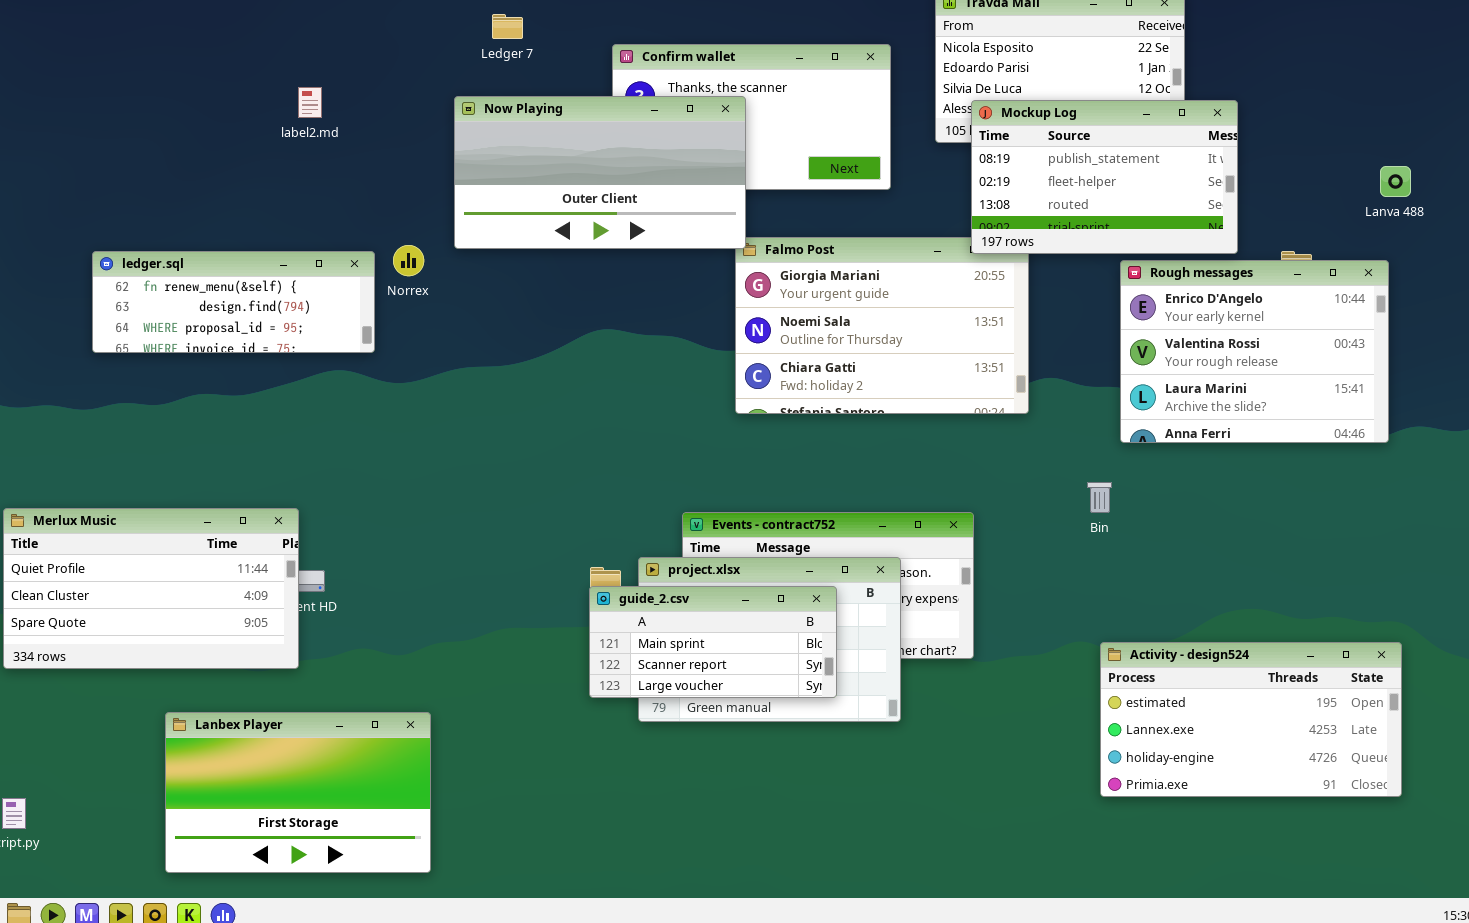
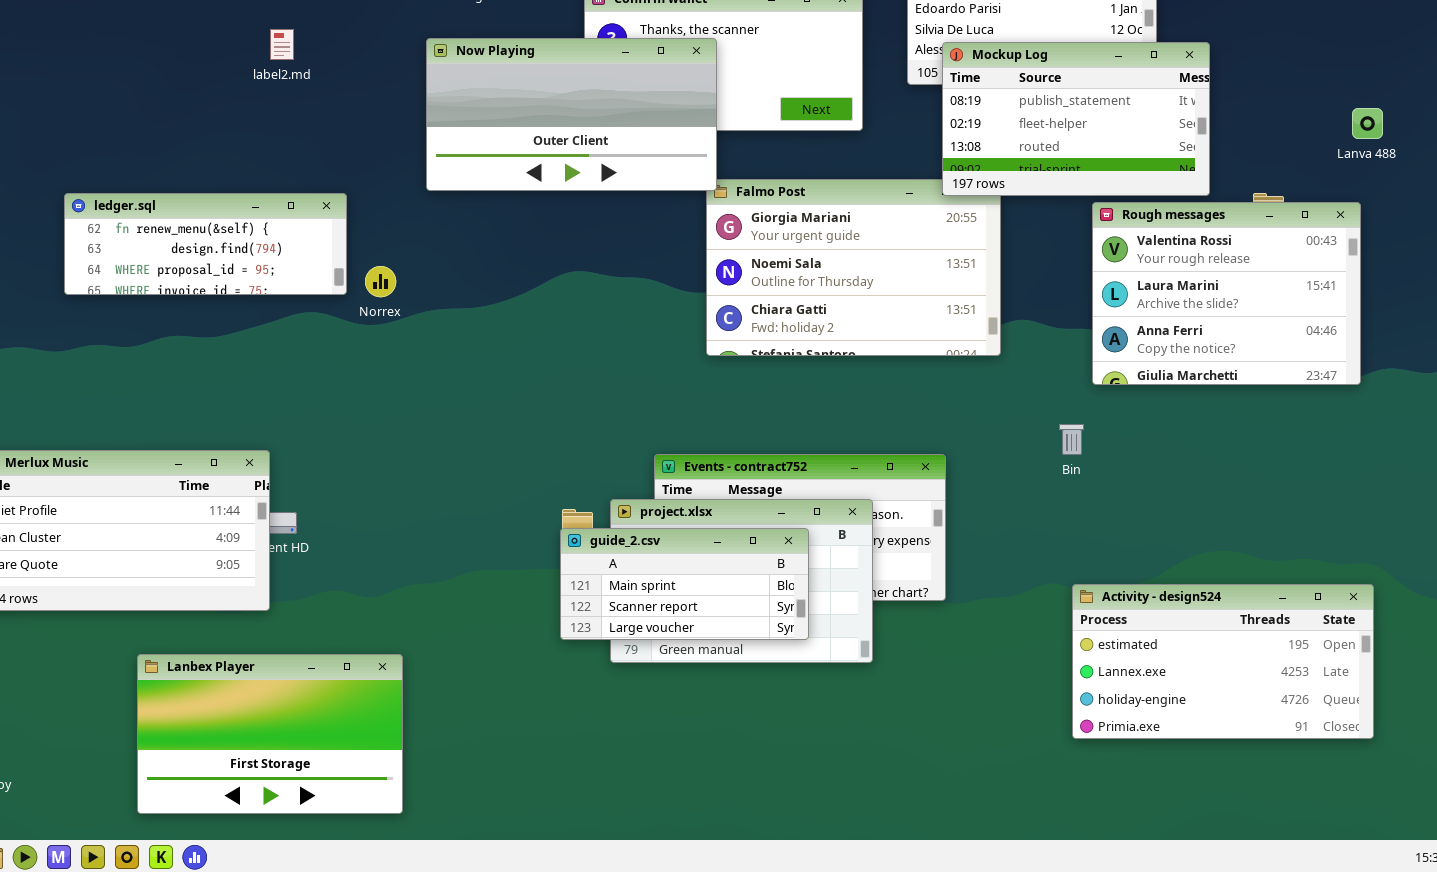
Norrex: [393,245,424,276] -> [365,266,396,297], moved
Rough messages: [1120,260,1389,443] -> [1092,202,1361,385], scrolled down 1 row

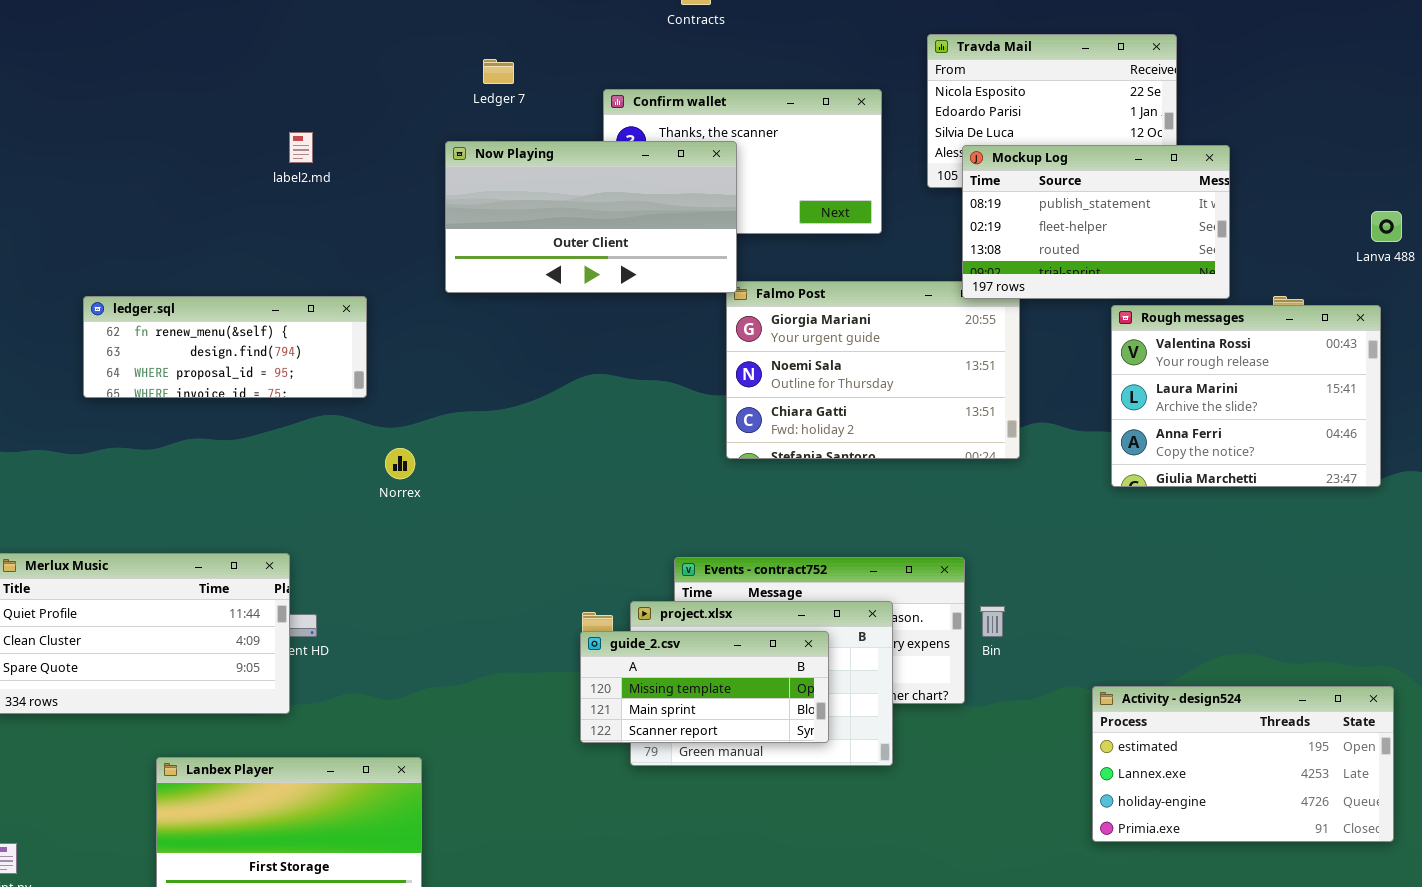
Norrex: [365,266,396,297] -> [385,448,415,479], moved
Bin: [1059,424,1084,455] -> [980,606,1005,637], moved
guide_2.csv: [560,528,809,640] -> [580,631,829,743], scrolled up 1 row

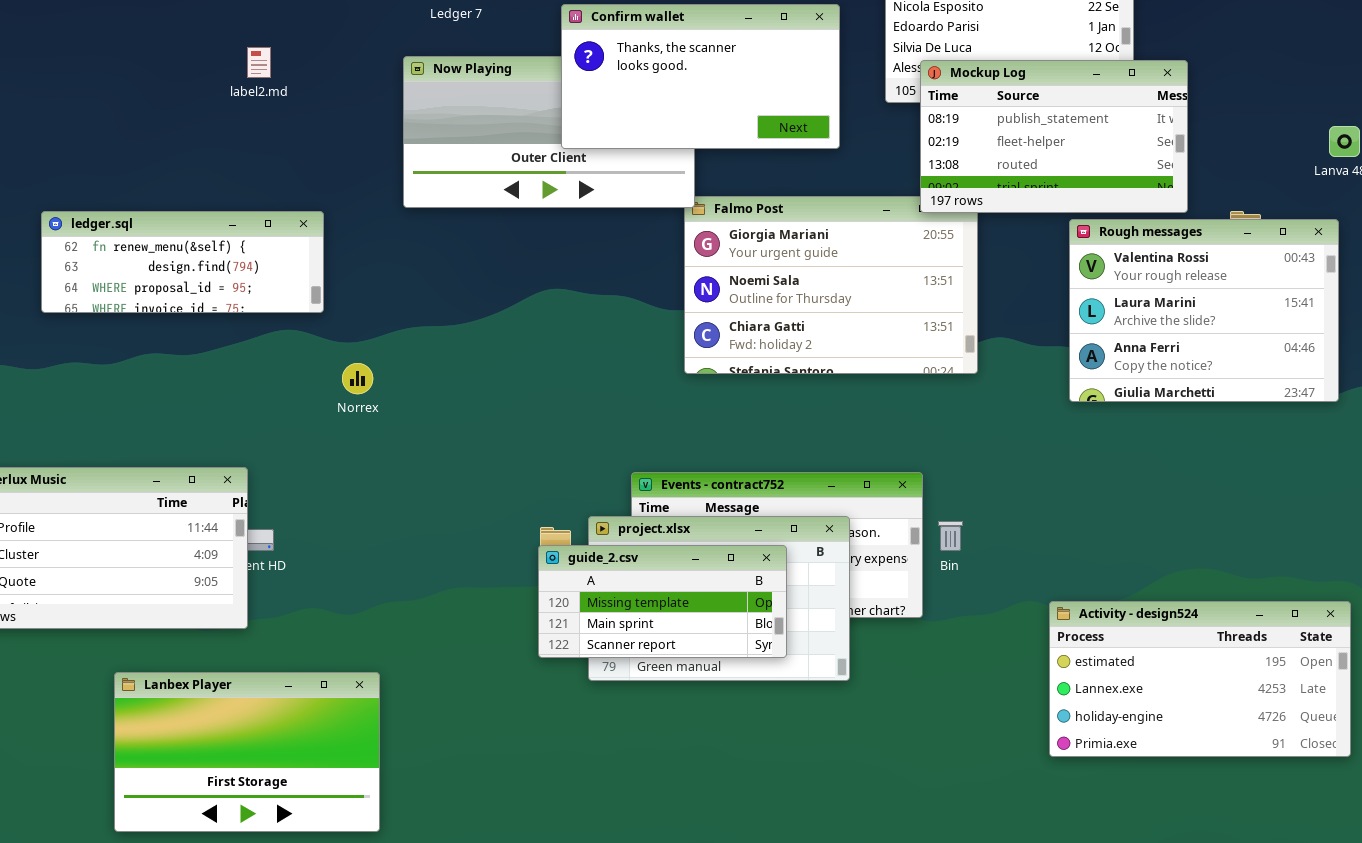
Confirm wallet: [603,89,882,234] -> [561,4,840,149], raised

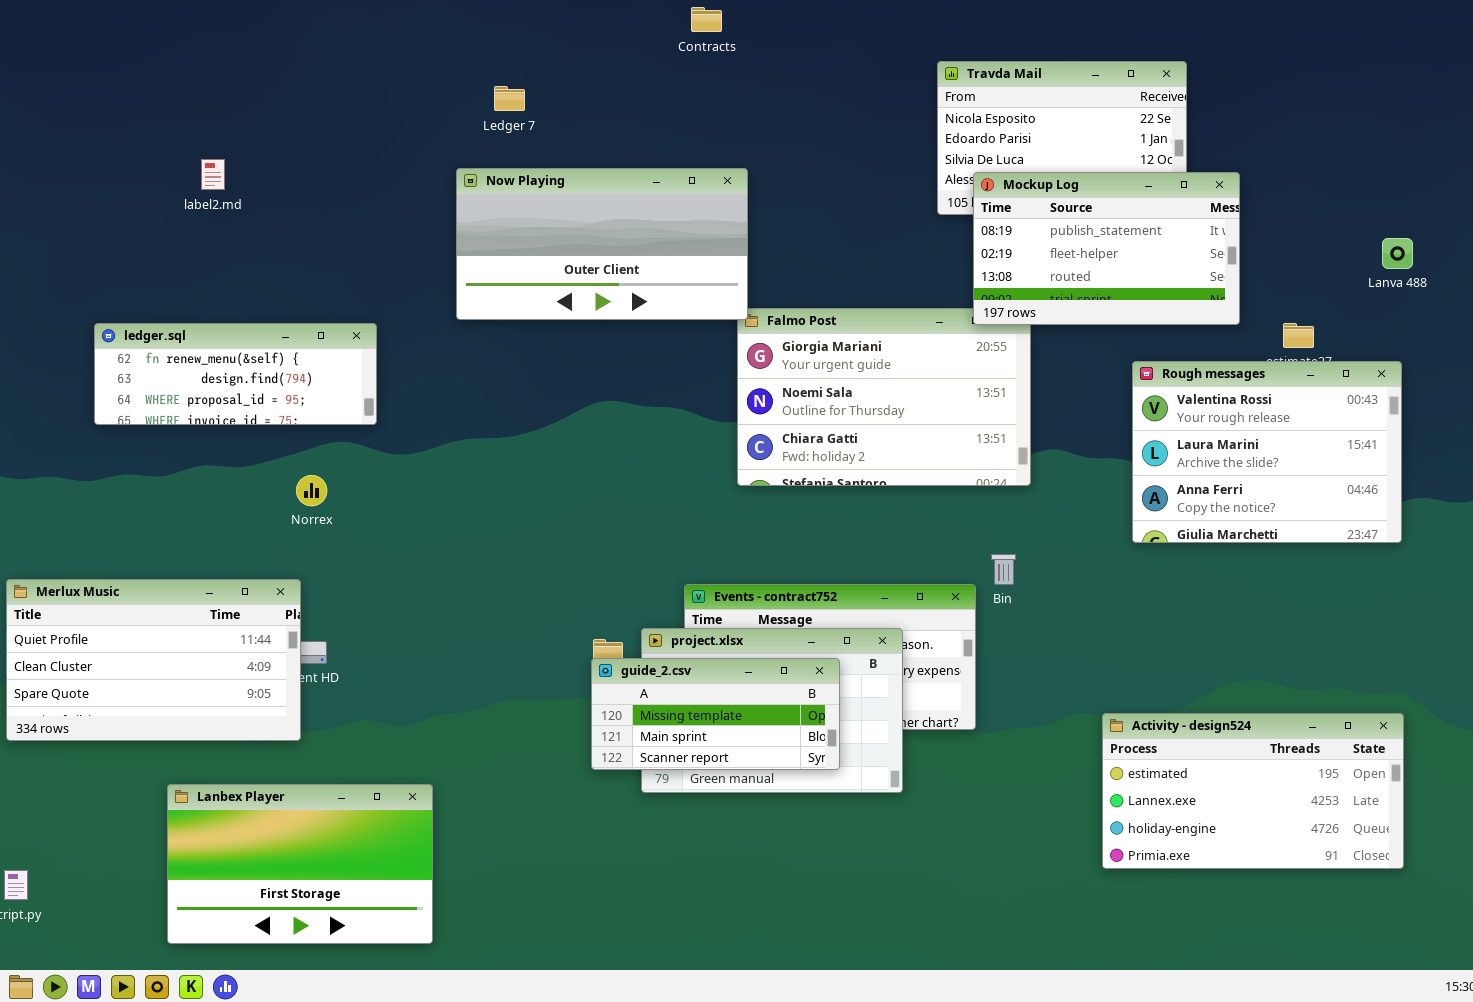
Confirm wallet: [561,4,840,149] -> none, closed
label2.md: [247,47,271,78] -> [201,159,225,190], moved
Rough messages: [1069,219,1339,402] -> [1132,361,1402,543], moved
Norrex: [342,363,373,394] -> [296,475,327,506], moved
Bin: [938,521,963,551] -> [991,554,1016,585], moved

